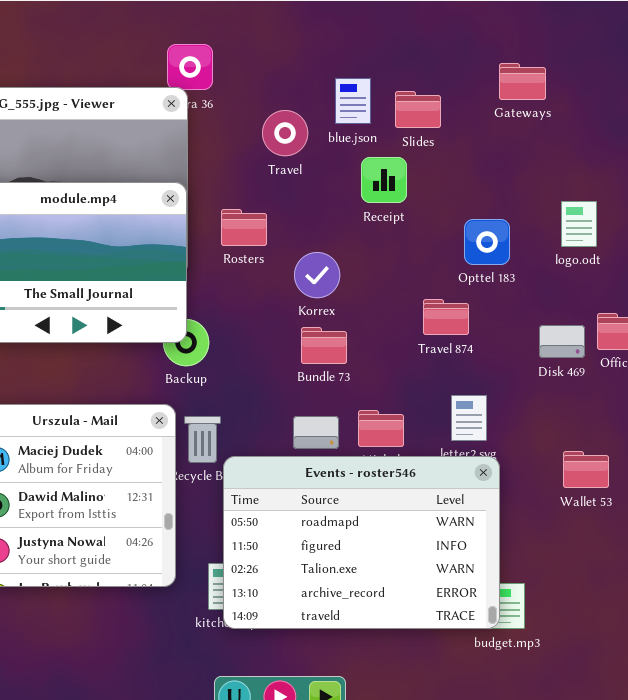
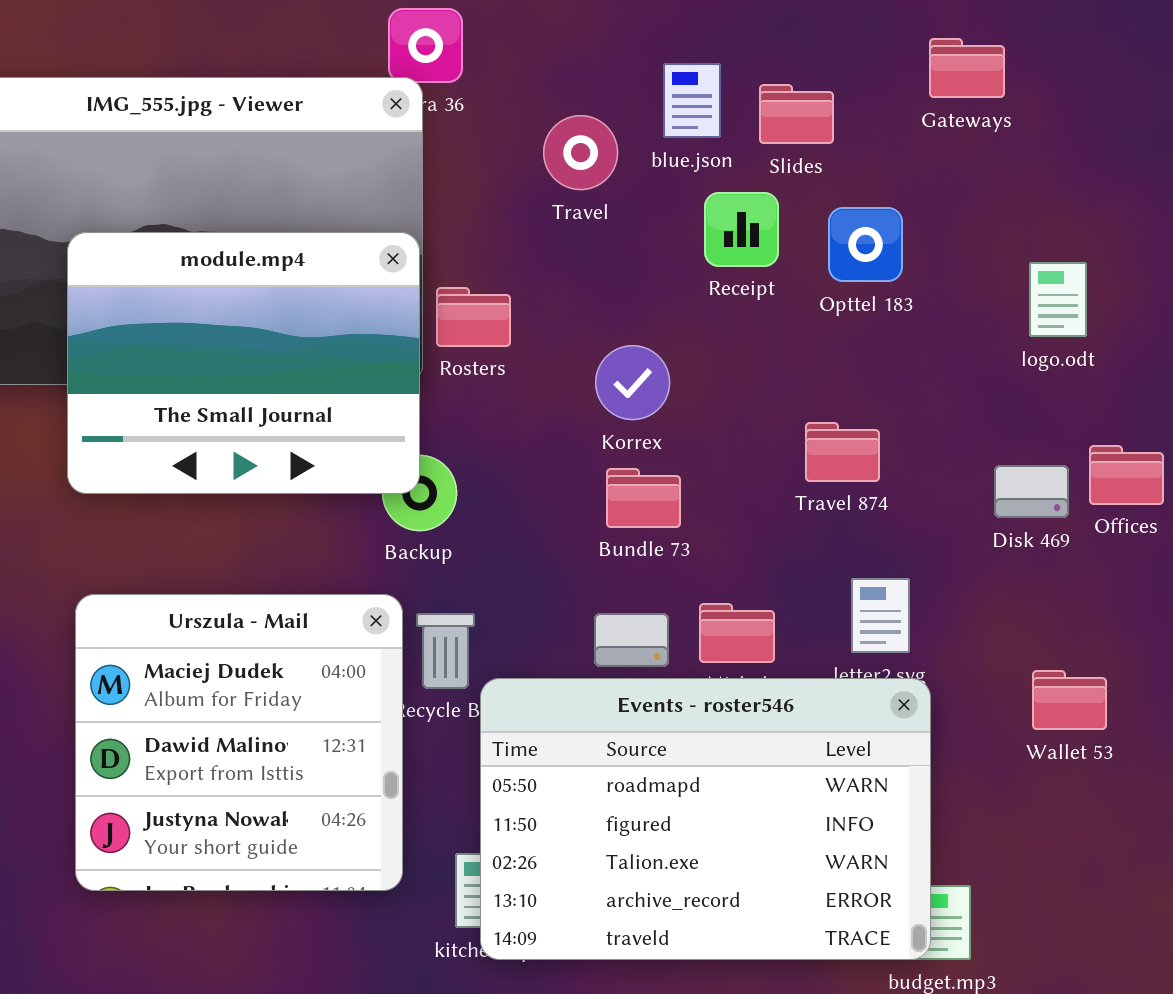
Rosters: [221,209,267,246] -> [436,287,511,347], moved
Opttel 183: [464,219,510,265] -> [828,207,903,282], moved

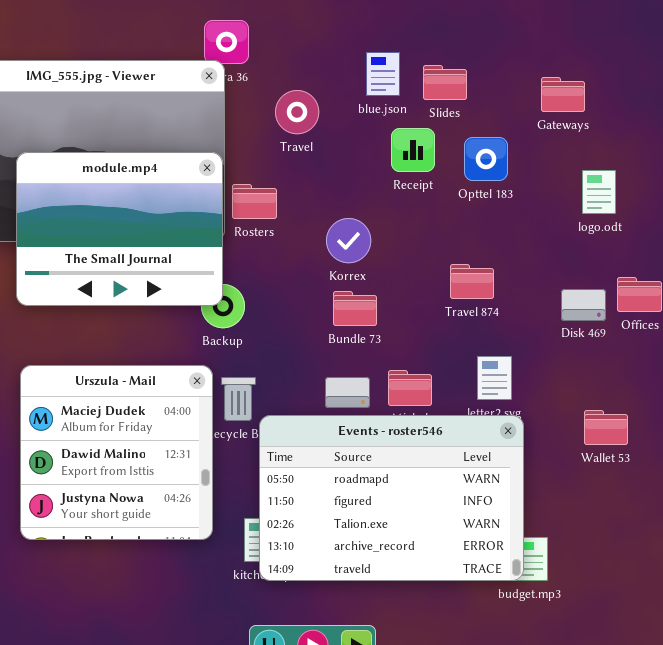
Gateways: [929,38,1005,98] -> [541,77,585,112], moved
Travel: [543,115,618,190] -> [275,90,319,134], moved

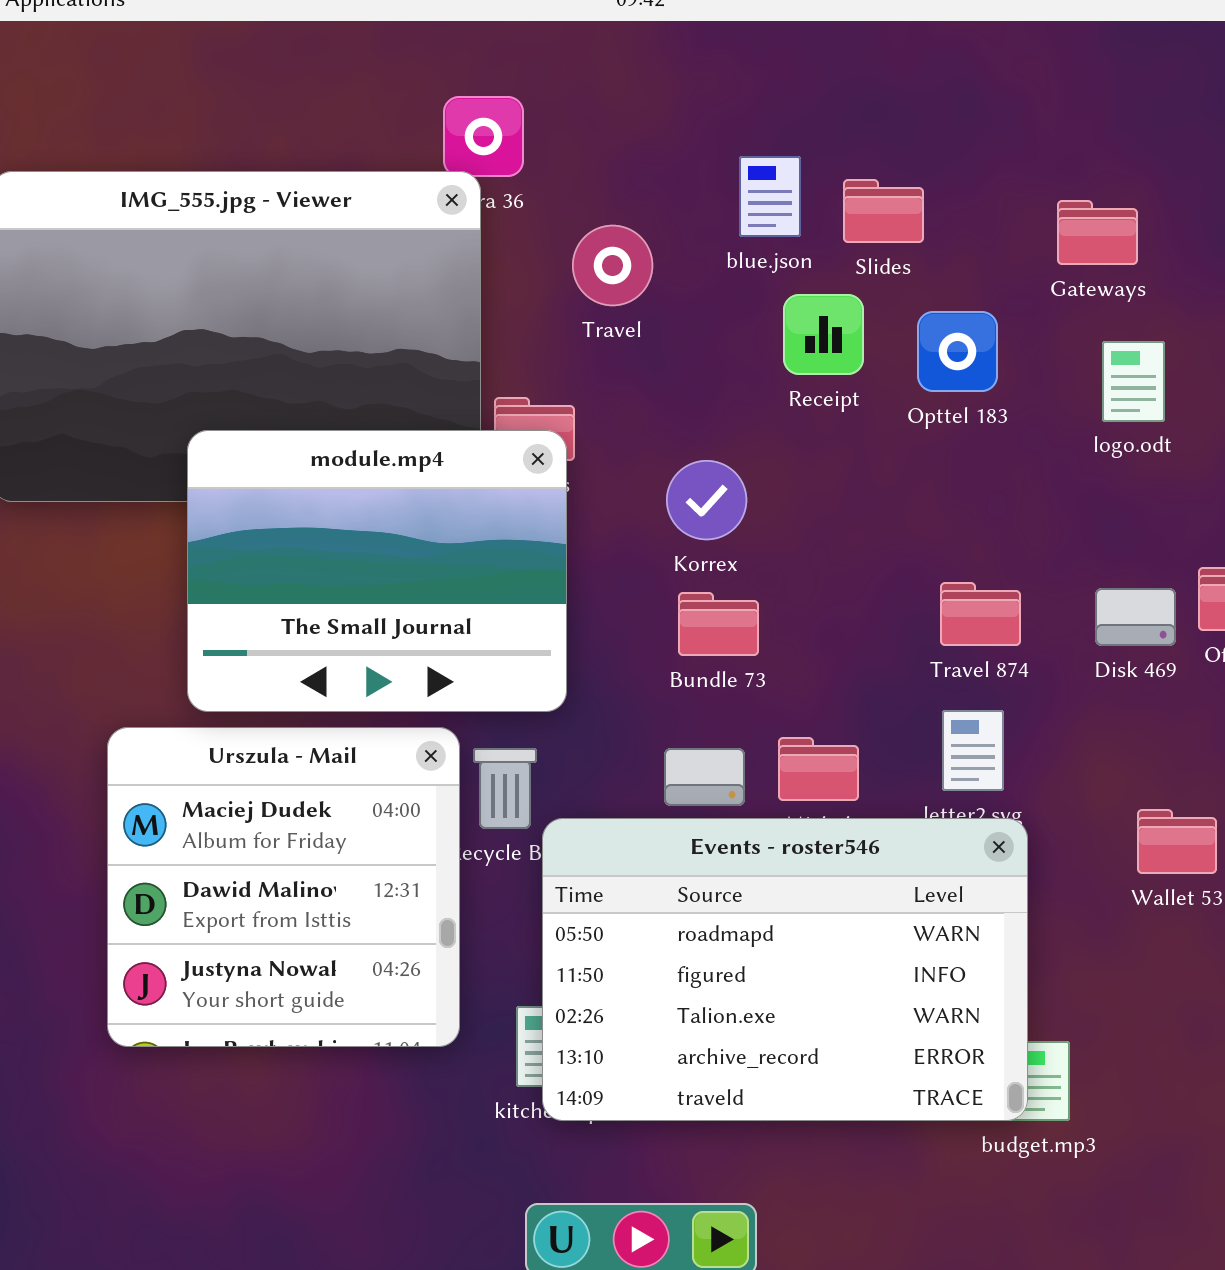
module.mp4: [16,152,223,306] -> [187,430,567,712], moved
logo.odt: [582,170,616,214] -> [1102,341,1165,422], moved
Travel 874: [450,264,494,299] -> [940,582,1021,646], moved

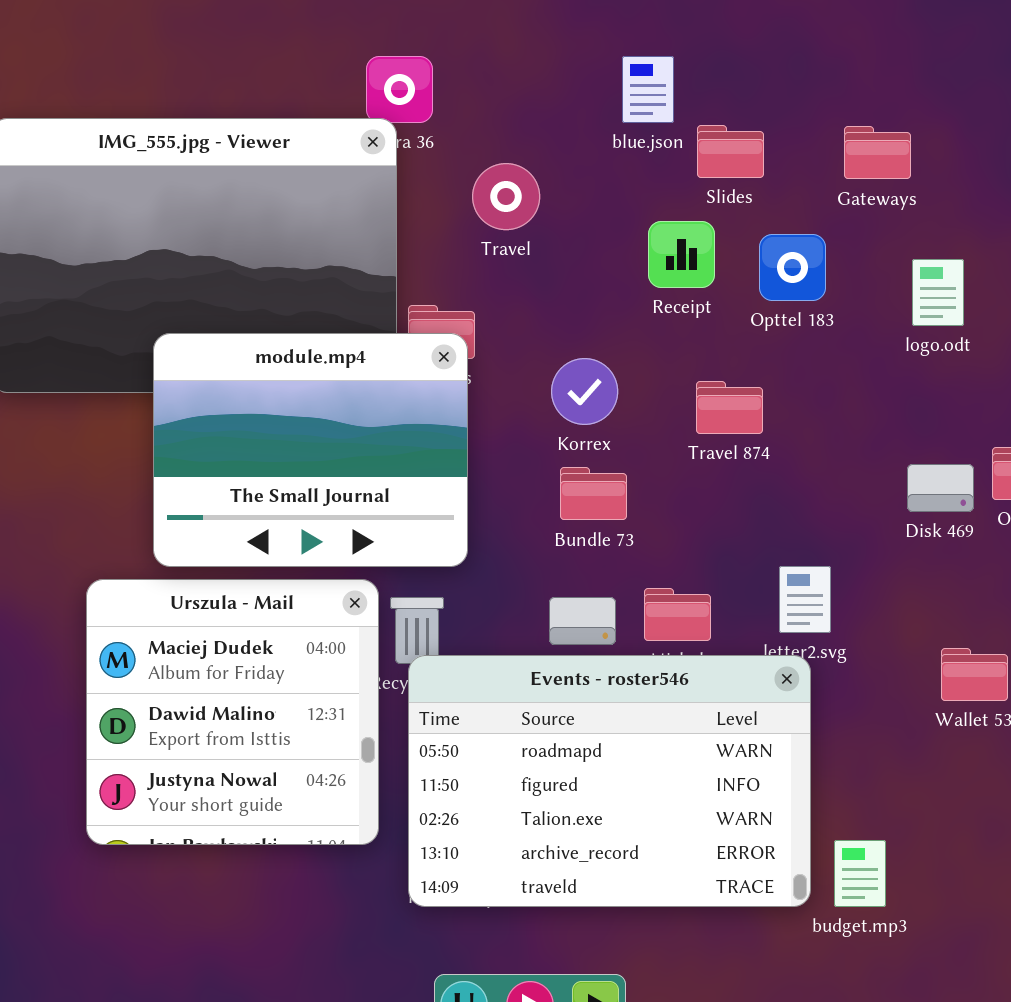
blue.json: [739,156,801,237] -> [622,56,674,123], moved
Gateways: [1057,200,1138,265] -> [844,126,911,179], moved
Travel 874: [940,582,1021,646] -> [696,381,763,434], moved
Events - roster546: [542,818,1028,1121] -> [408,655,811,907], moved

